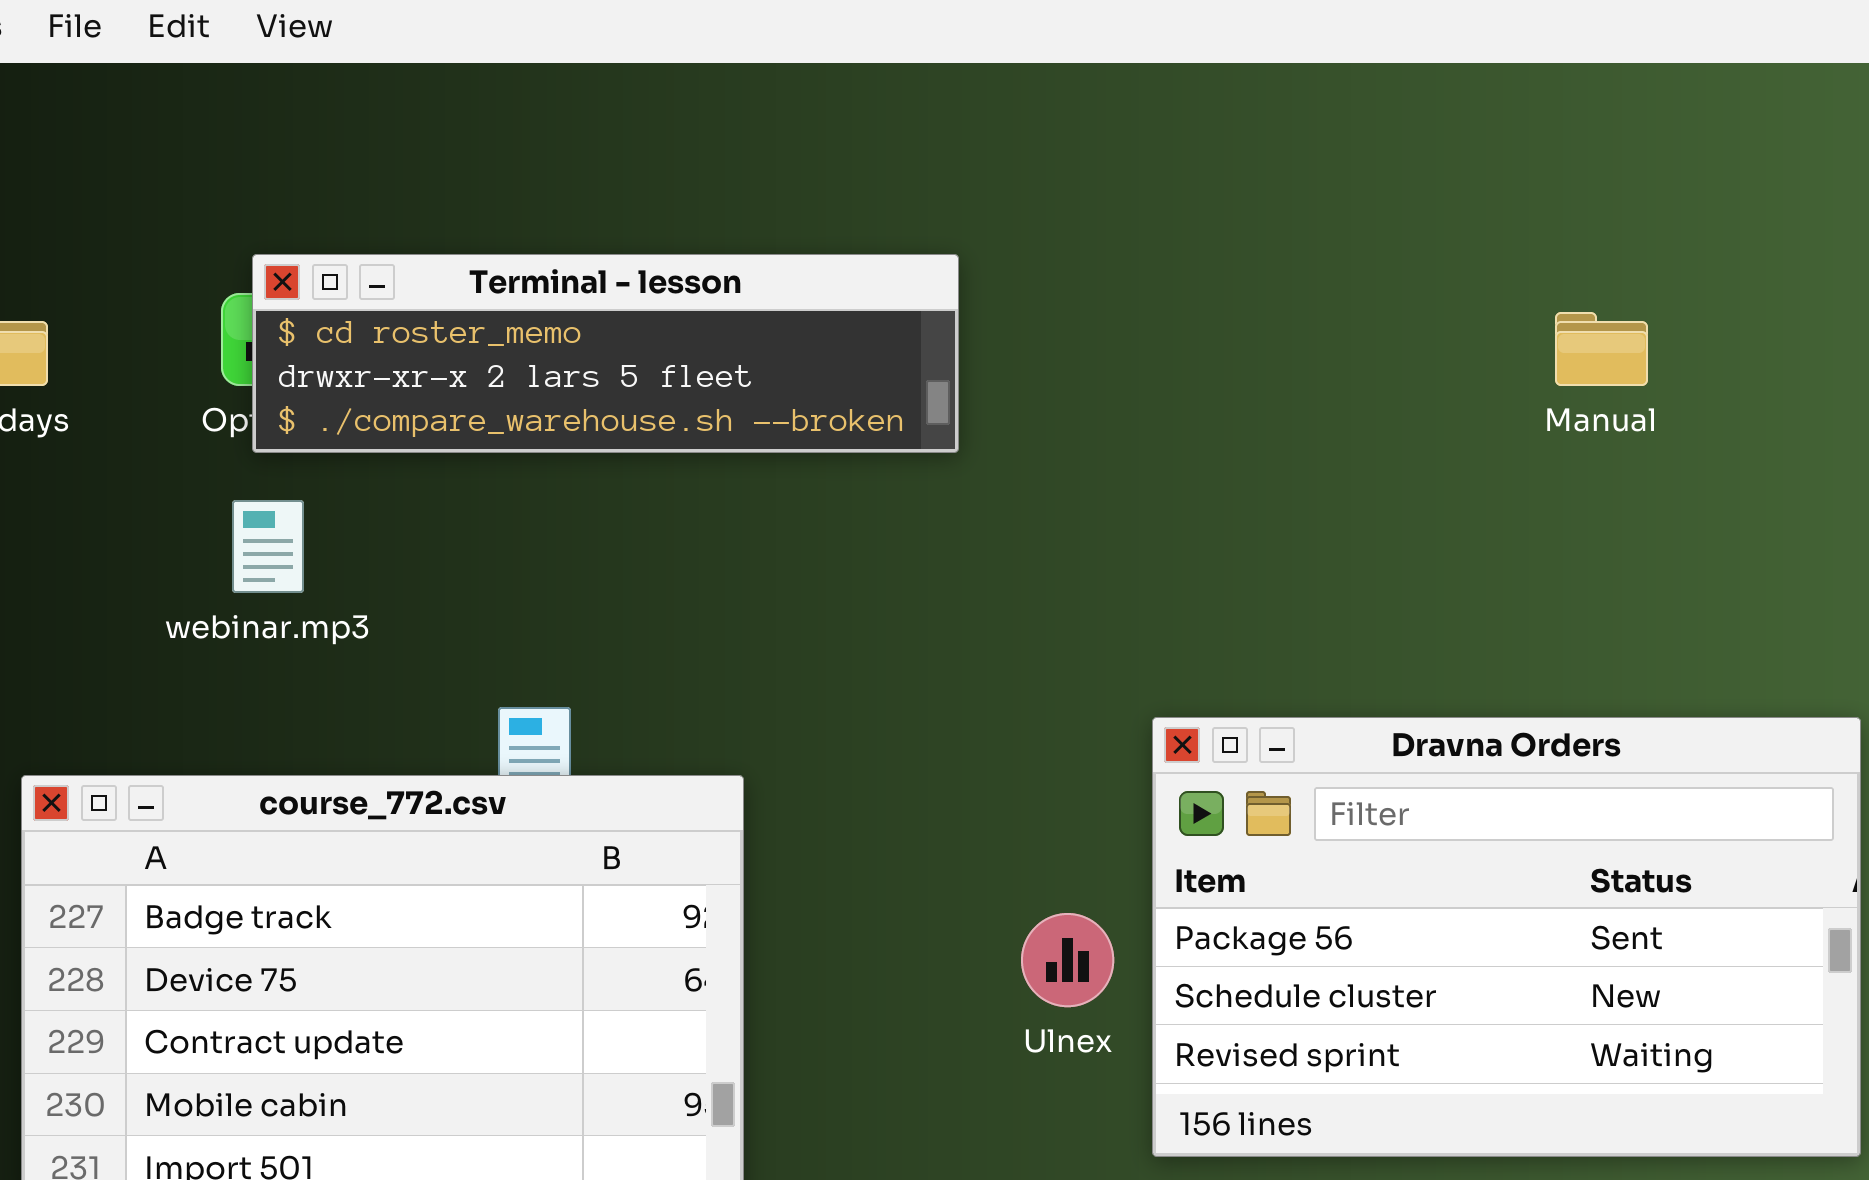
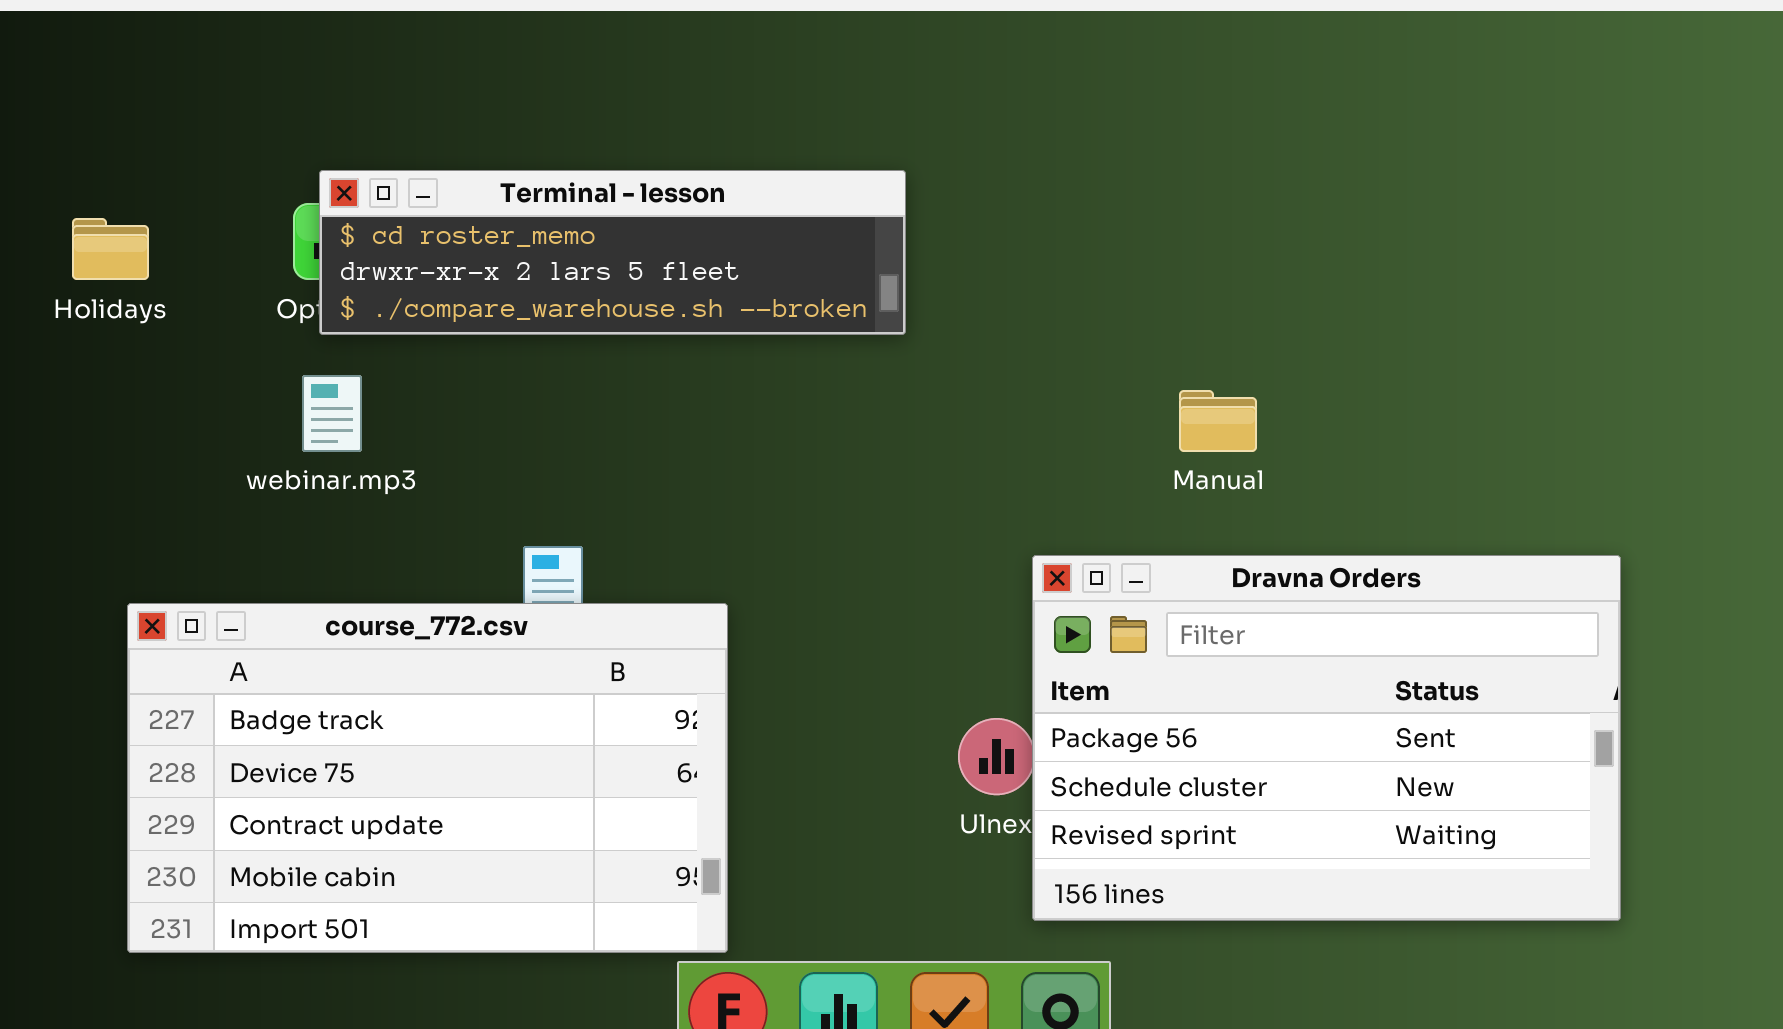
Manual: [1555,312,1648,386] -> [1179,390,1257,452], moved
Dravna Orders: [1152,717,1861,1157] -> [1032,555,1621,921], moved

